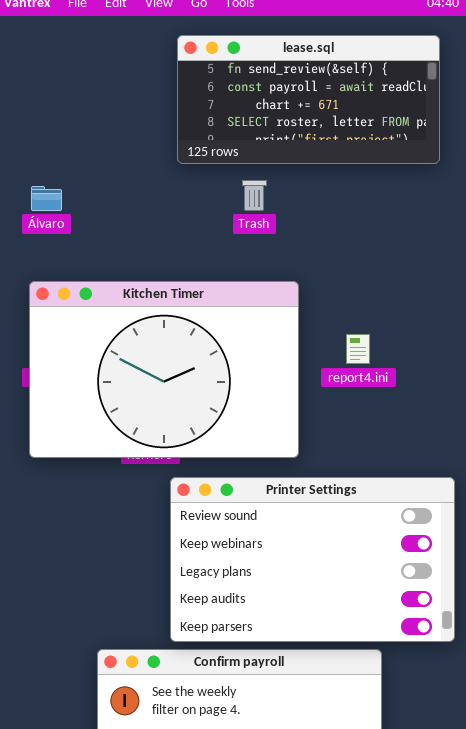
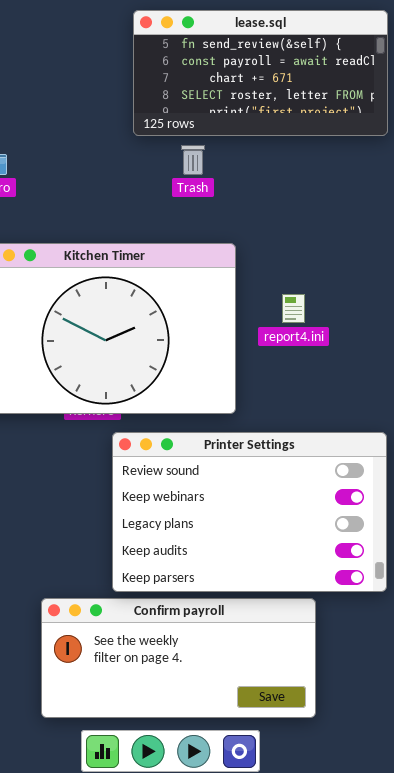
lease.sql: [177,35,440,164] -> [133,10,388,136], moved

